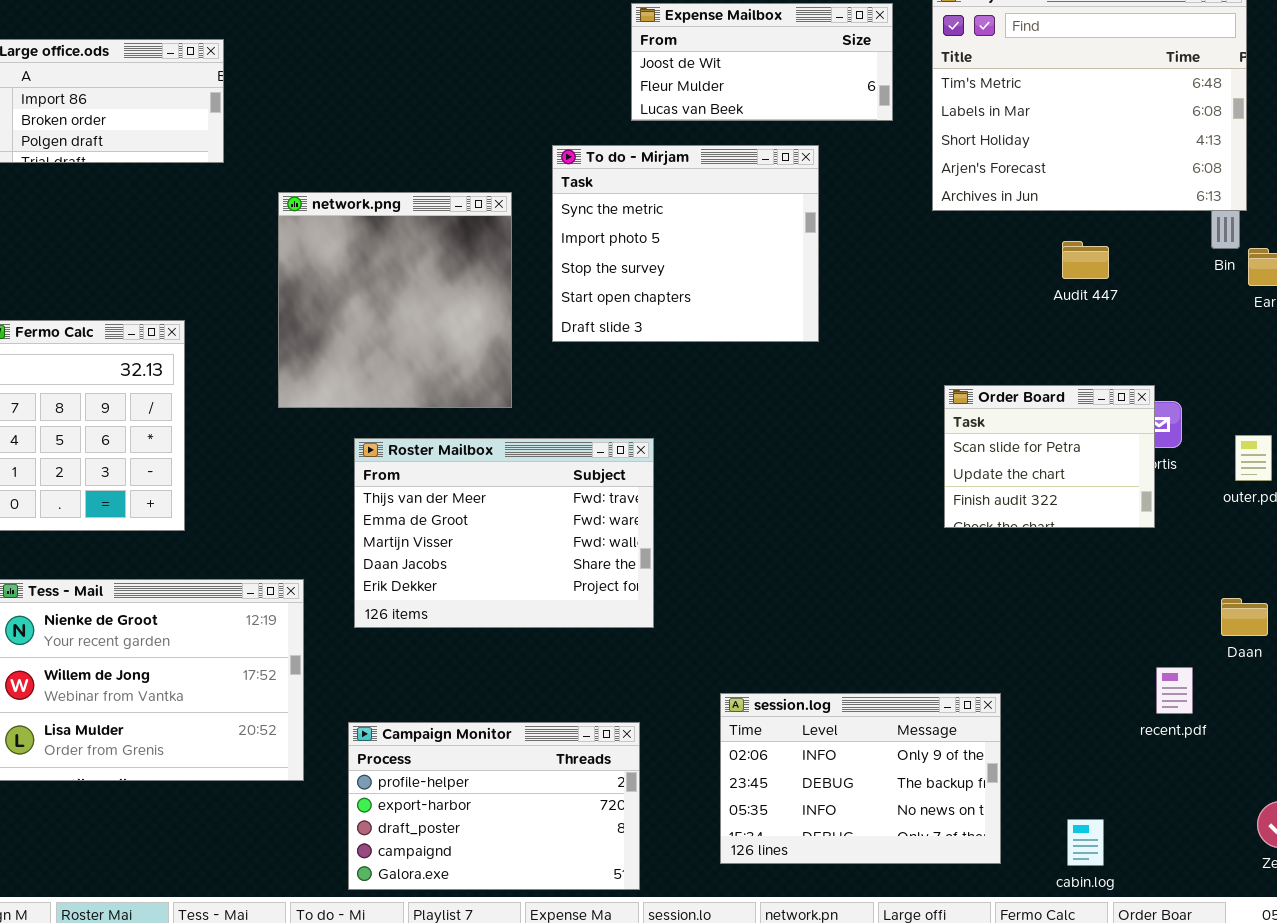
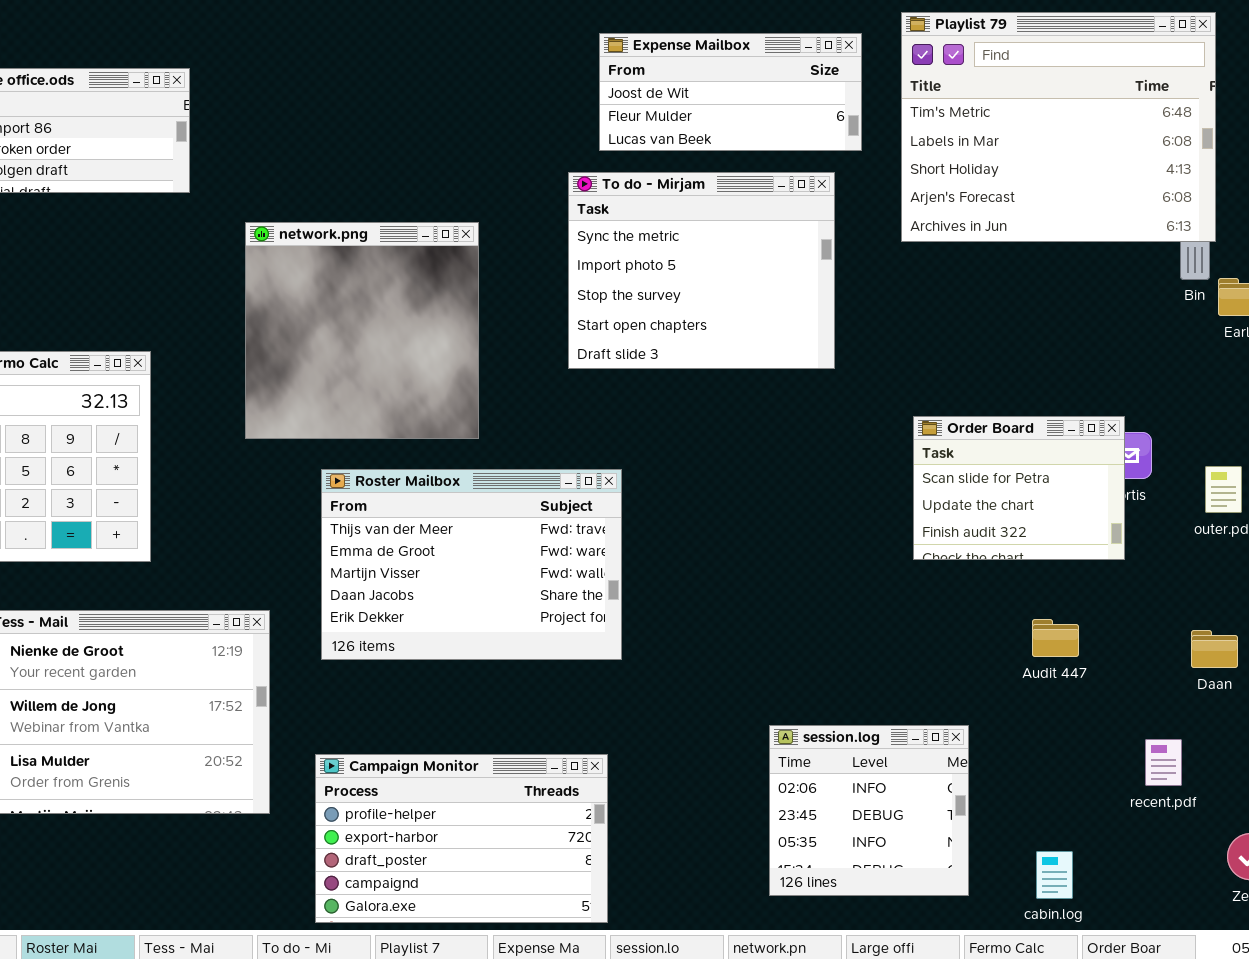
To do - Mirjam: [552,145,819,342] -> [568,172,835,369], moved
Audit 447: [1062,241,1109,279] -> [1032,619,1079,657], moved
recent.pdf: [1156,667,1193,714] -> [1145,739,1182,786], moved
session.log: [720,693,1001,864] -> [769,725,969,896], resized

